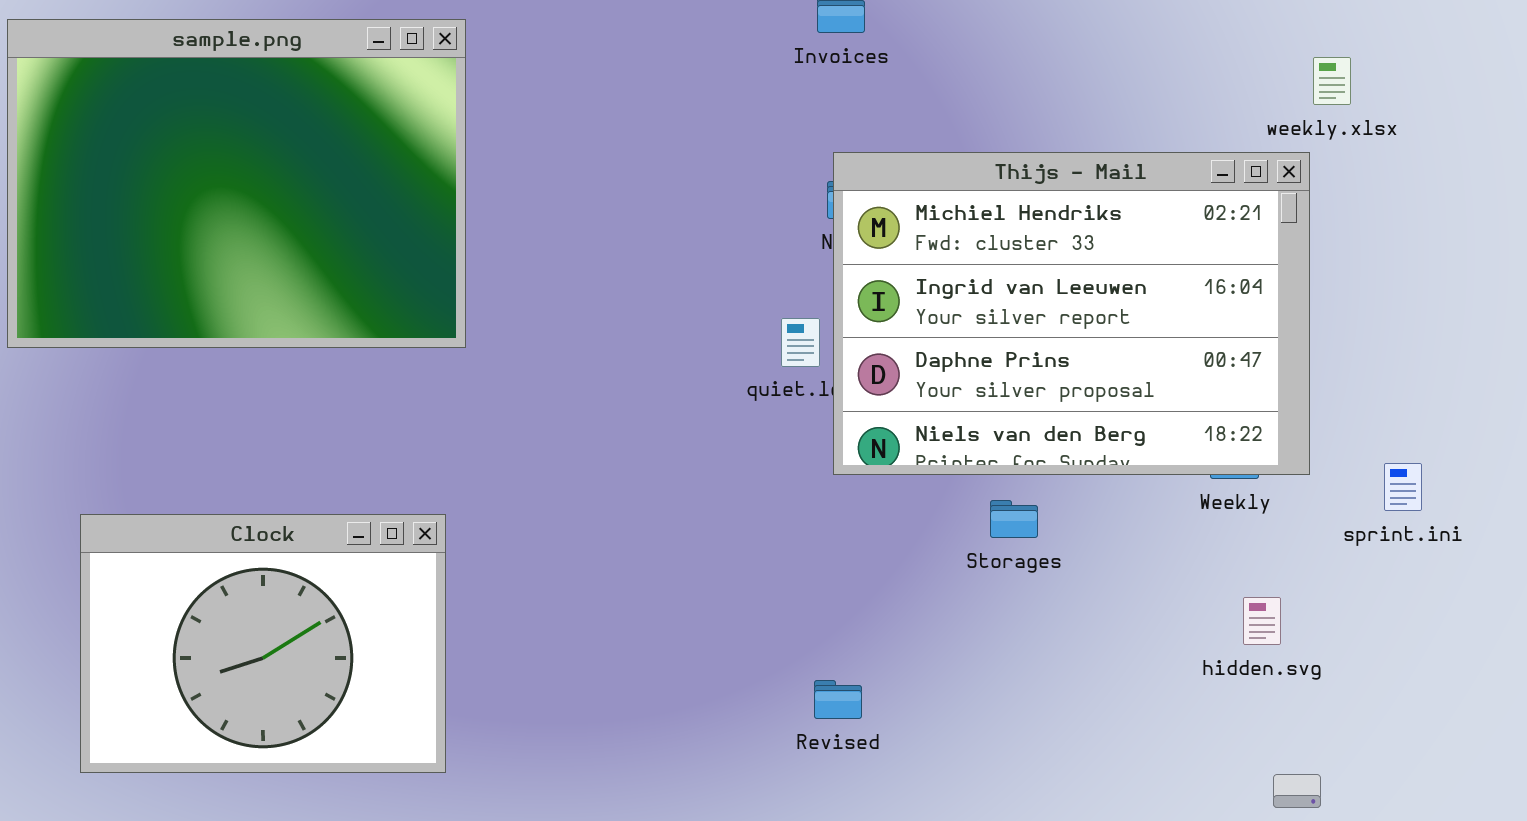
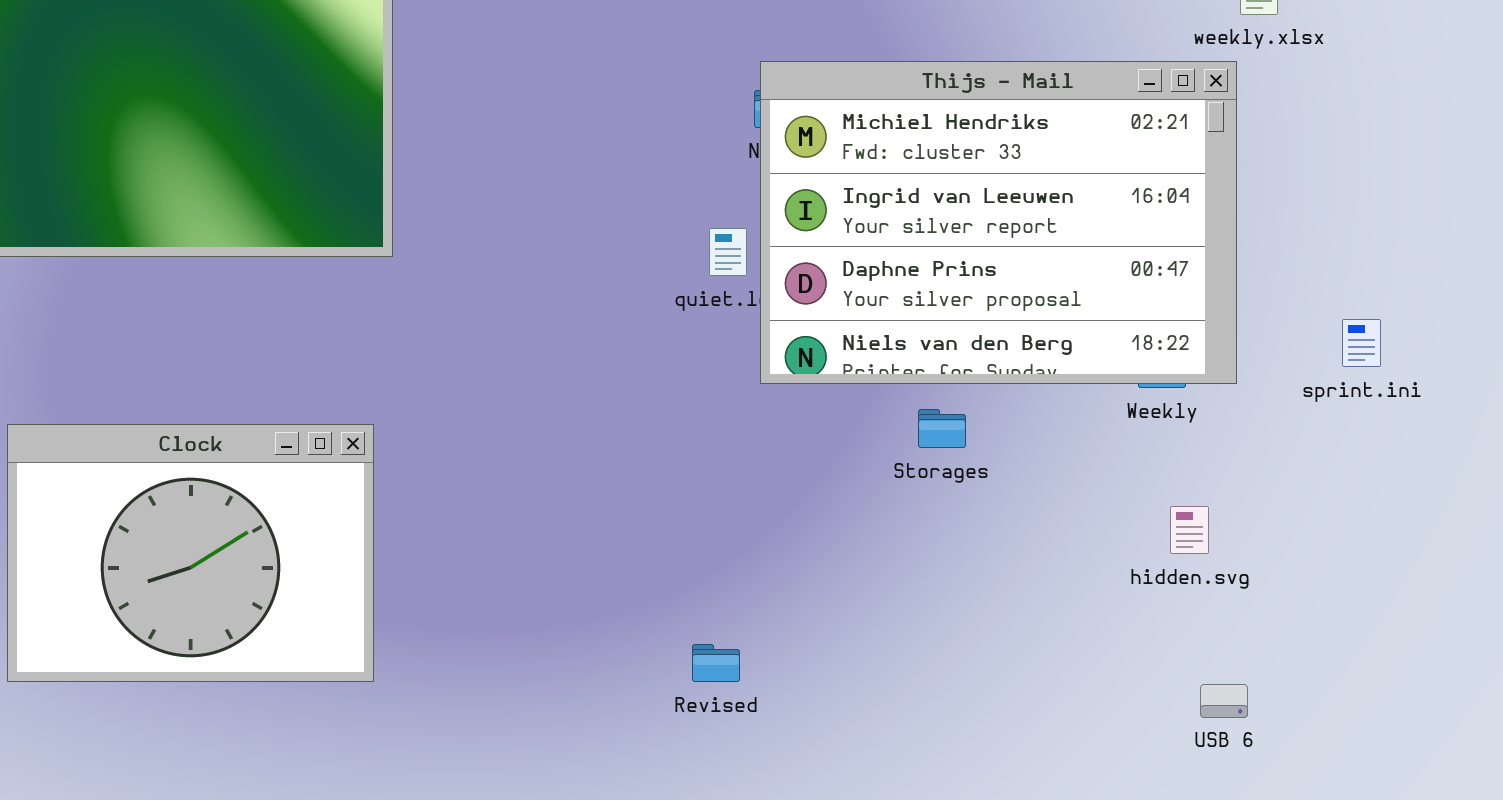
sprint.ini: [1384,463,1422,511] -> [1342,319,1381,367], moved
Revised: [814,680,862,719] -> [692,644,740,682], moved

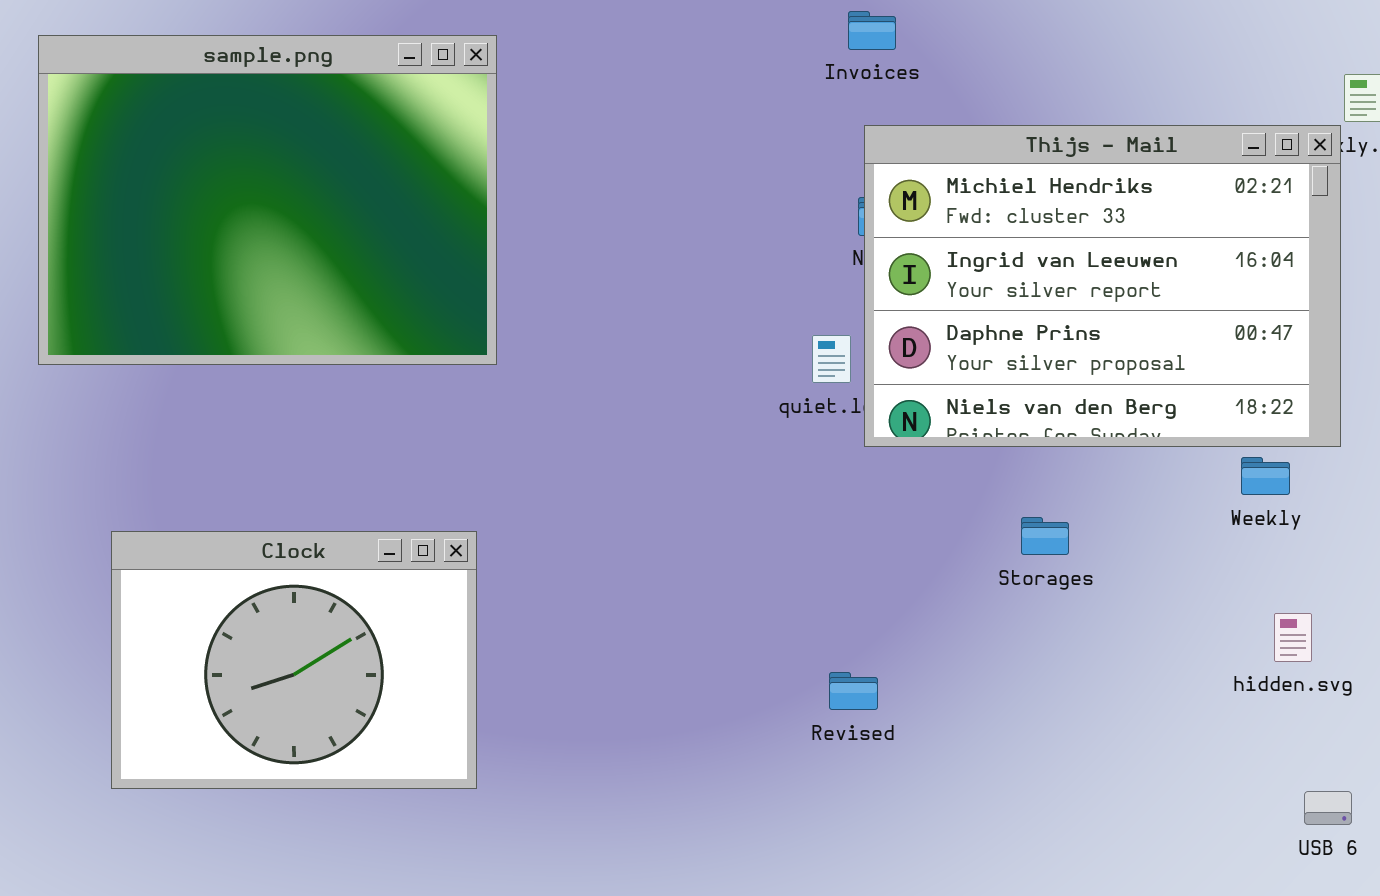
Thijs - Mail: [760,61,1237,384] -> [864,125,1341,447], moved
Revised: [692,644,740,682] -> [829,672,878,710], moved

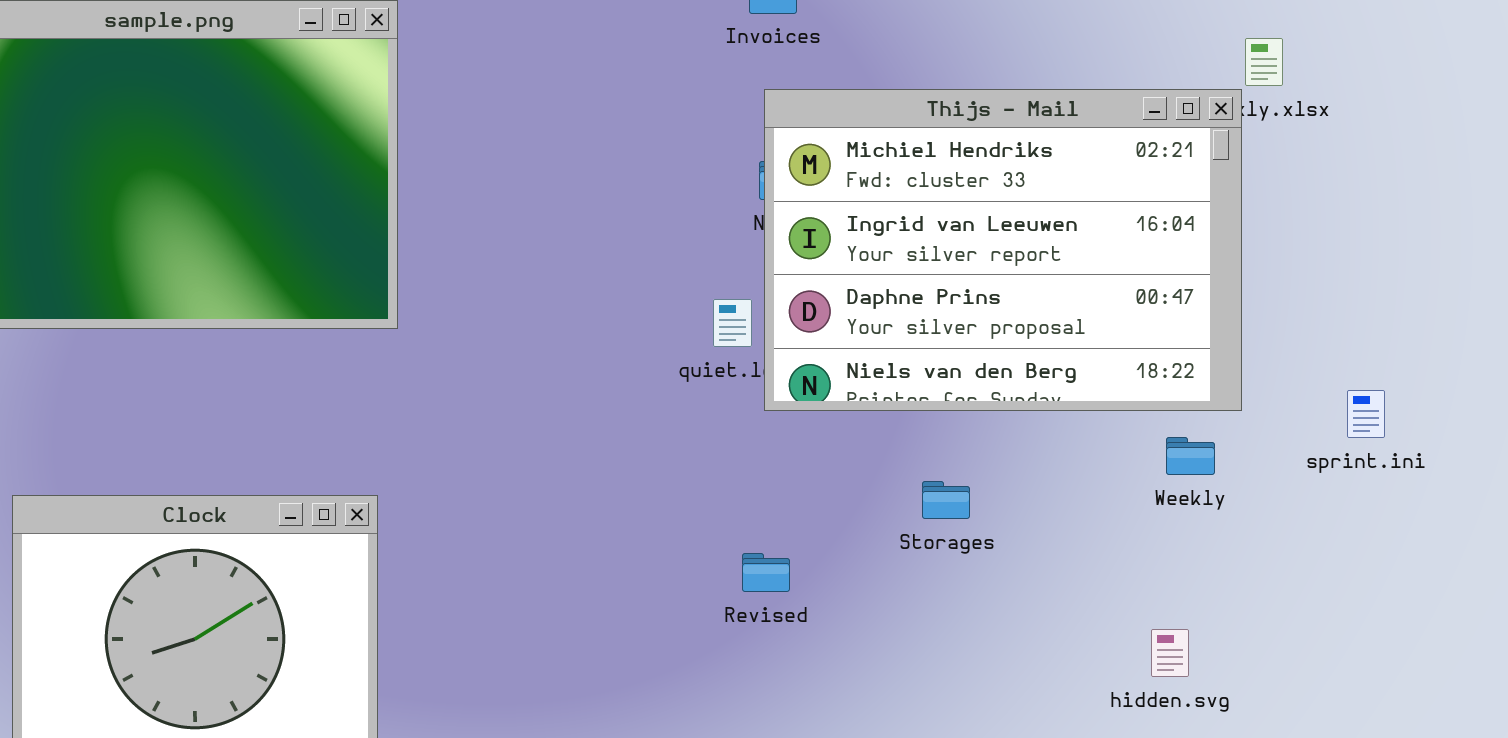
Weekly: [1241,457,1290,495] -> [1166,437,1215,475], moved
hidden.svg: [1274,613,1312,662] -> [1151,629,1189,677], moved
Revised: [829,672,878,710] -> [742,553,790,592], moved

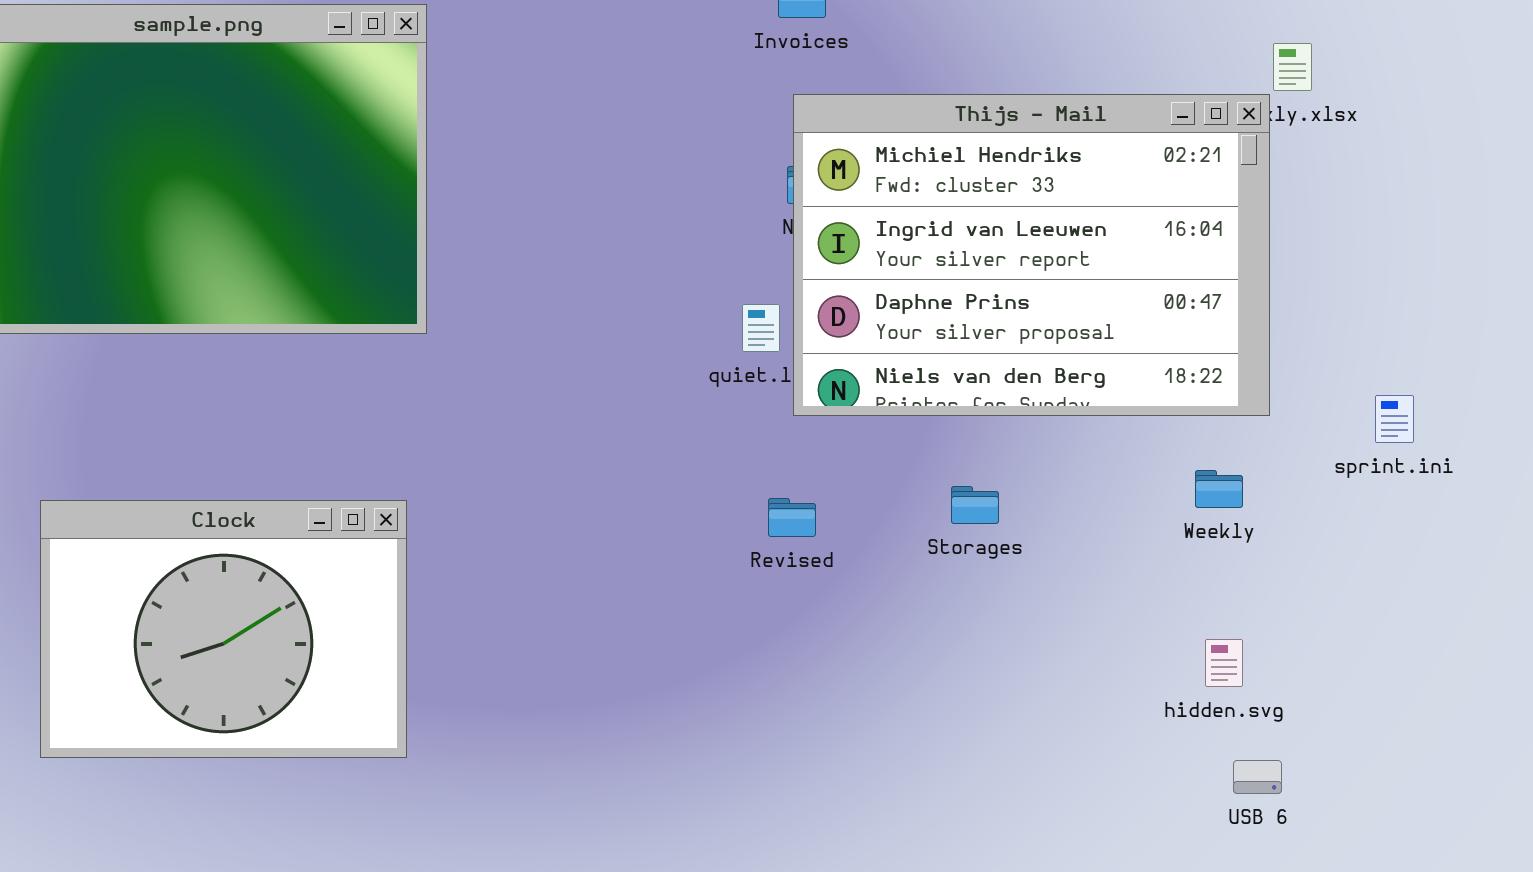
Weekly: [1166,437,1215,475] -> [1195,470,1243,508], moved
Revised: [742,553,790,592] -> [768,498,816,537], moved
hidden.svg: [1151,629,1189,677] -> [1205,639,1243,687], moved

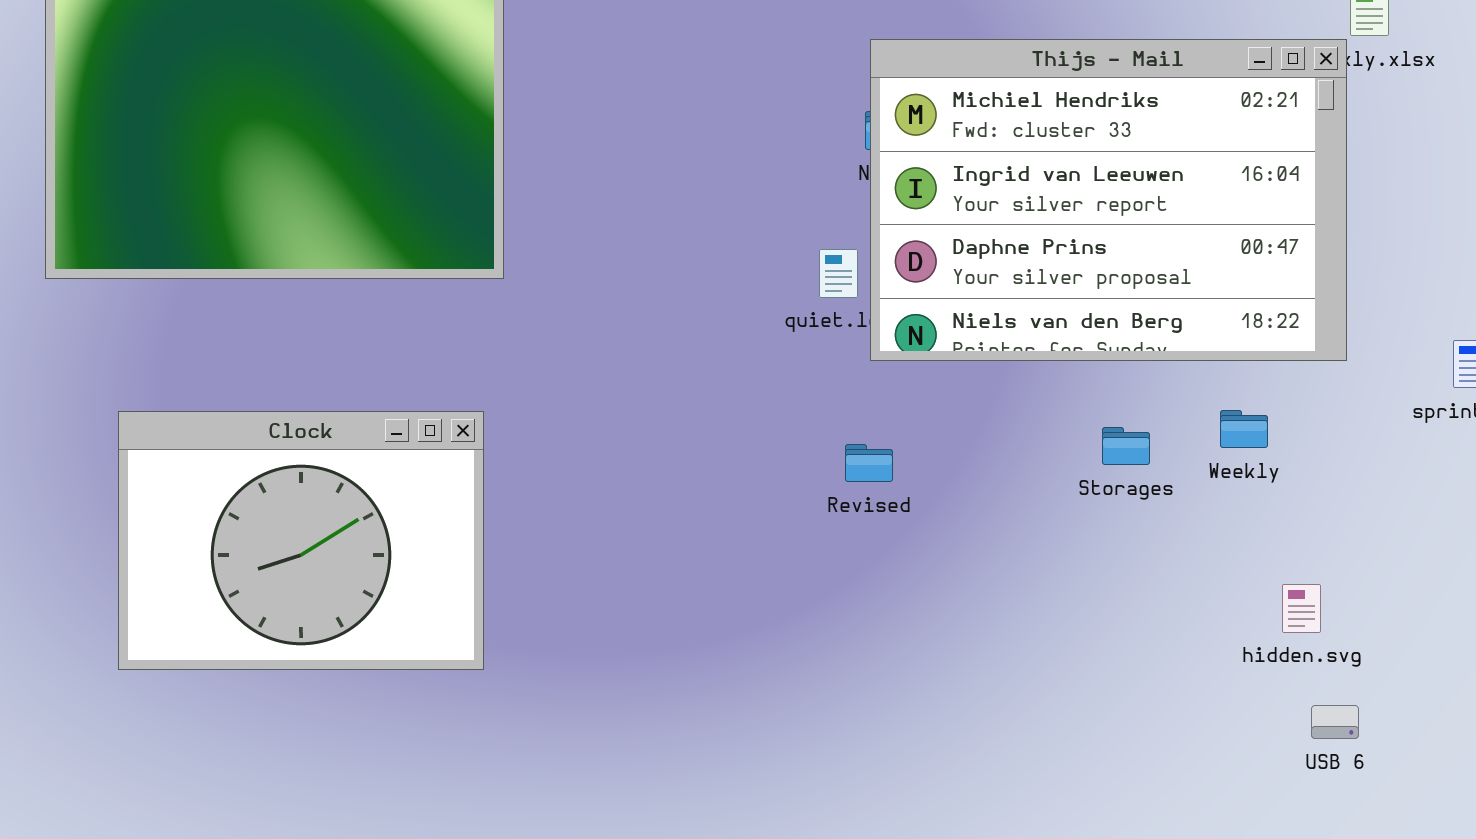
Weekly: [1195,470,1243,508] -> [1220,410,1268,448], moved
Storages: [951,486,999,524] -> [1102,427,1150,465], moved
Clock: [40,500,407,758] -> [118,411,484,670], moved

